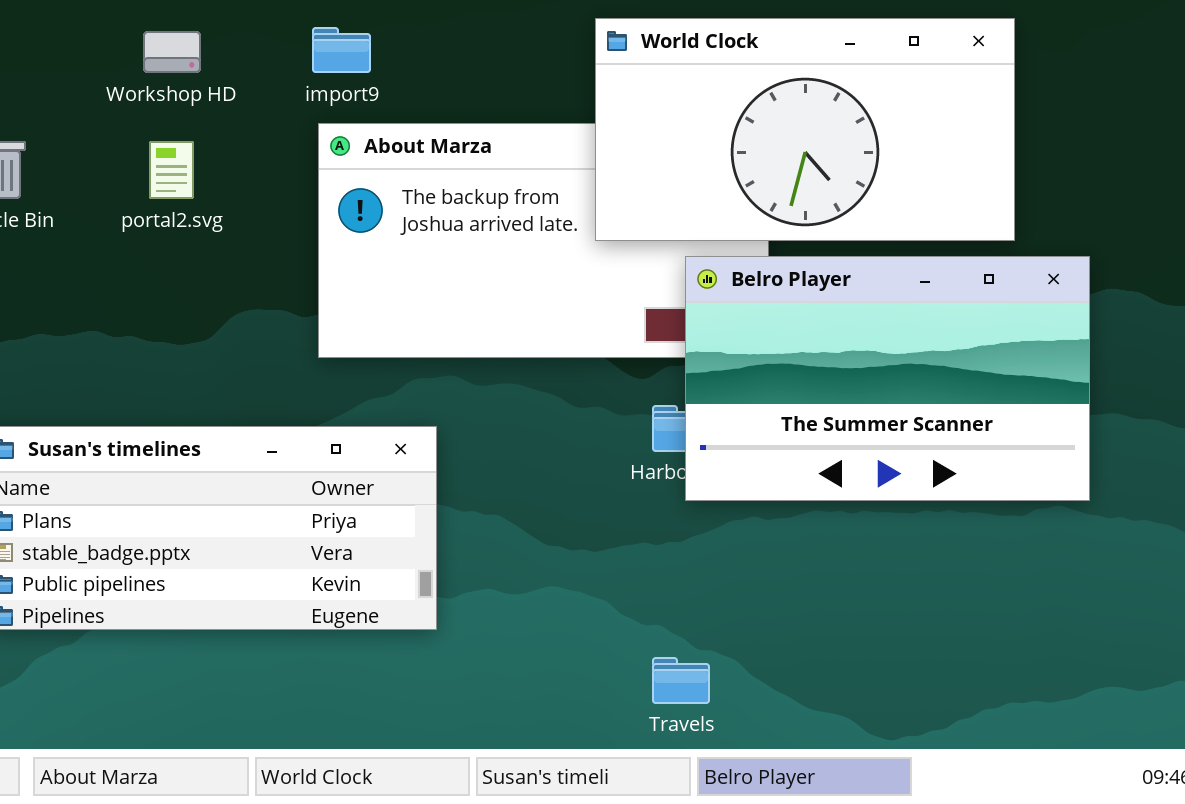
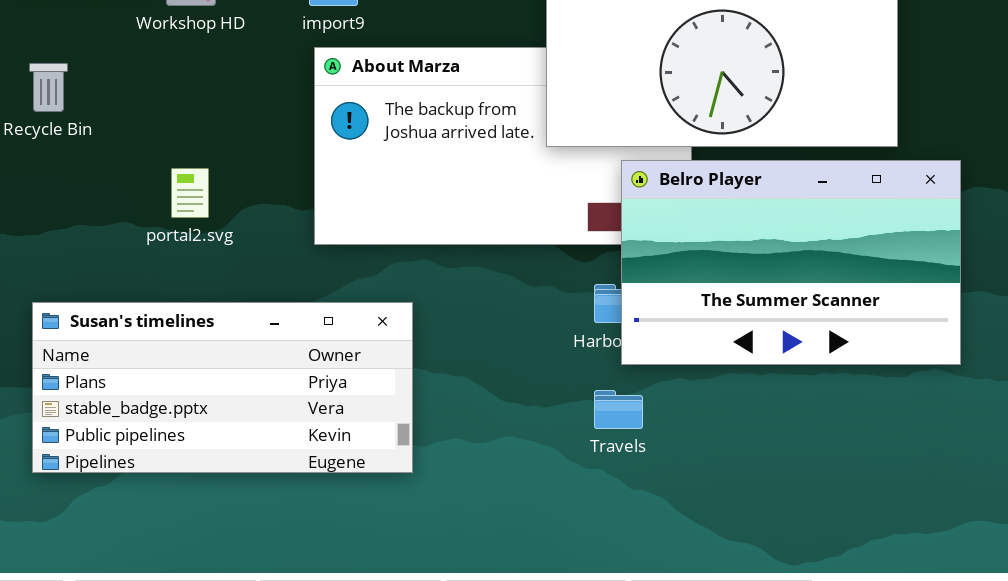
portal2.svg: [149,141,194,199] -> [171,168,209,218], moved
Travels: [652,657,710,704] -> [594,390,643,429], moved

